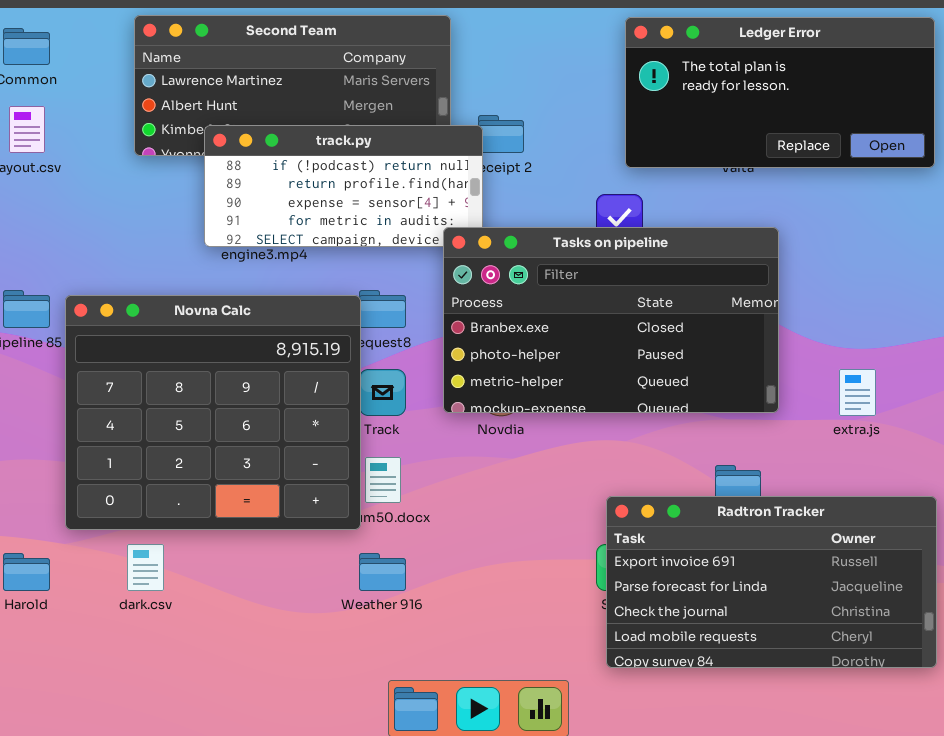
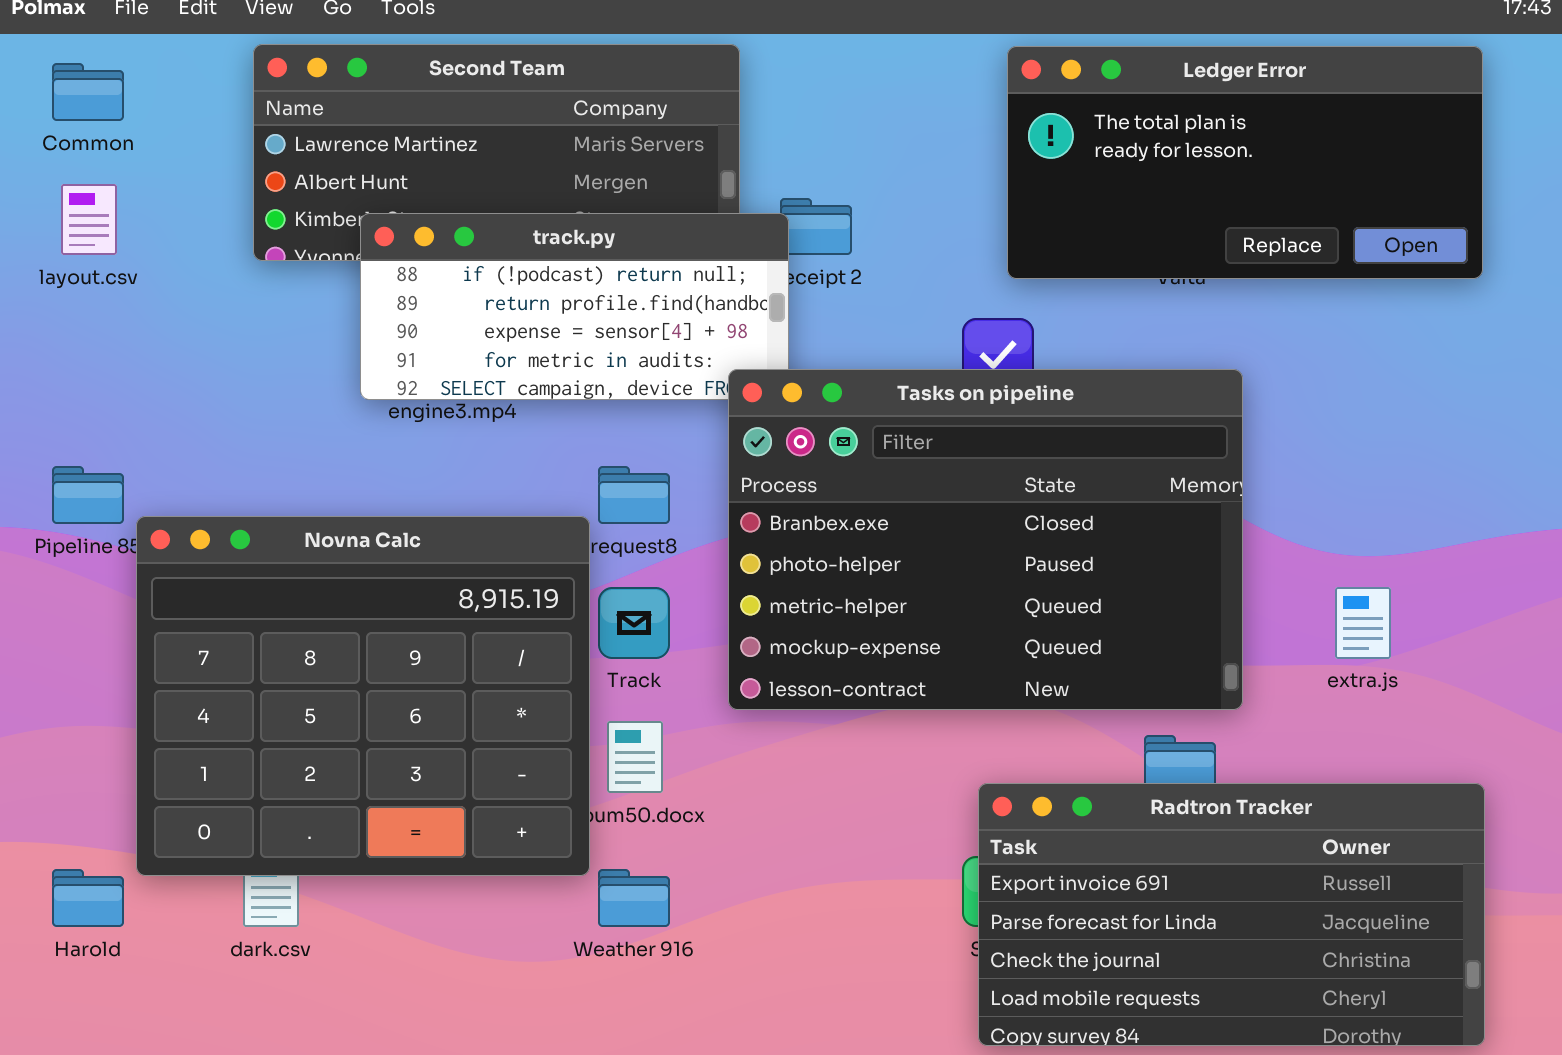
Tasks on pipeline: [443,227,779,413] -> [728,369,1243,710], resized
Novna Calc: [65,295,361,530] -> [136,516,590,876], moved

